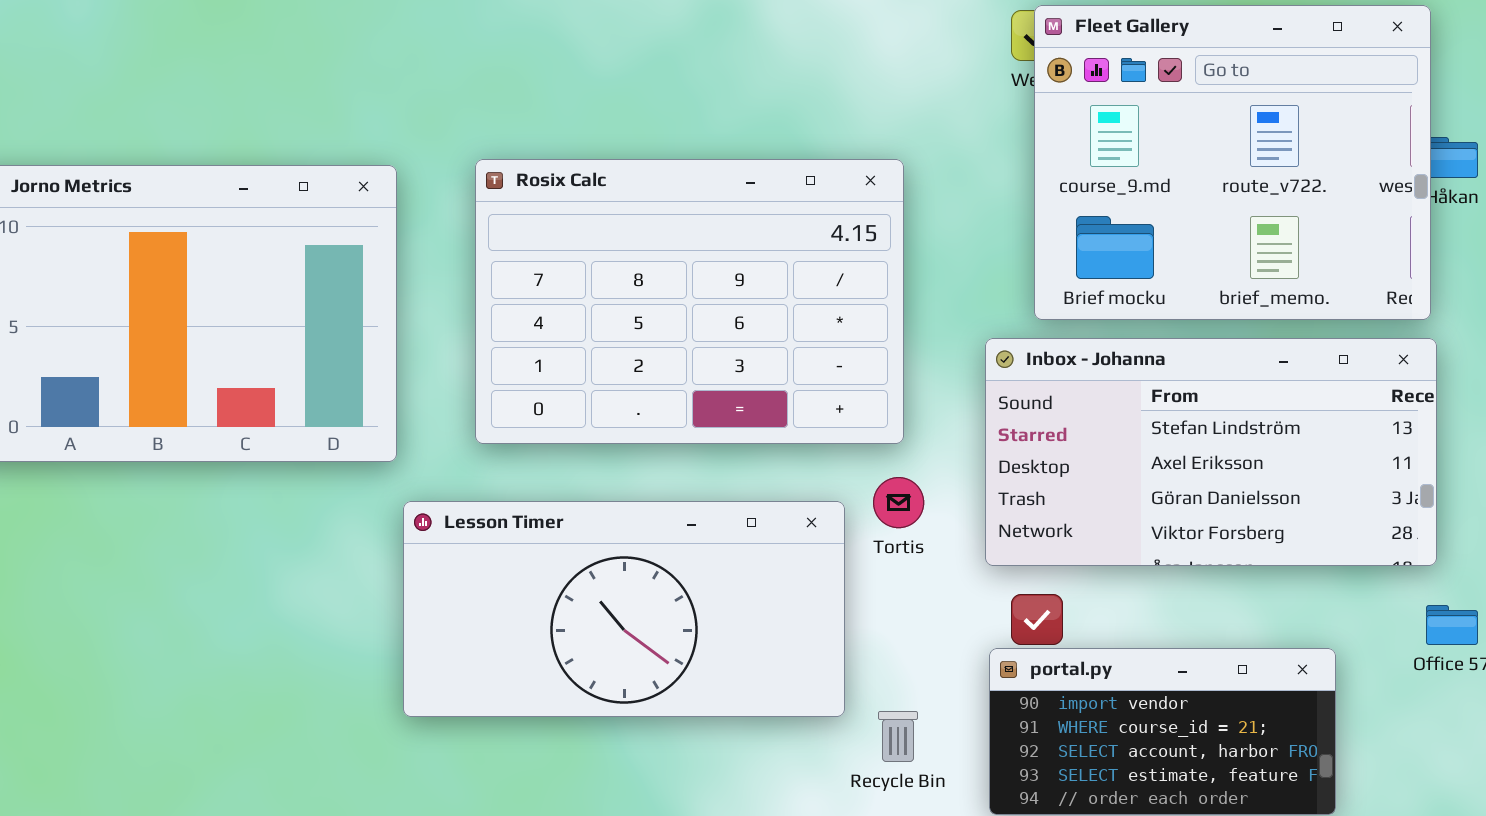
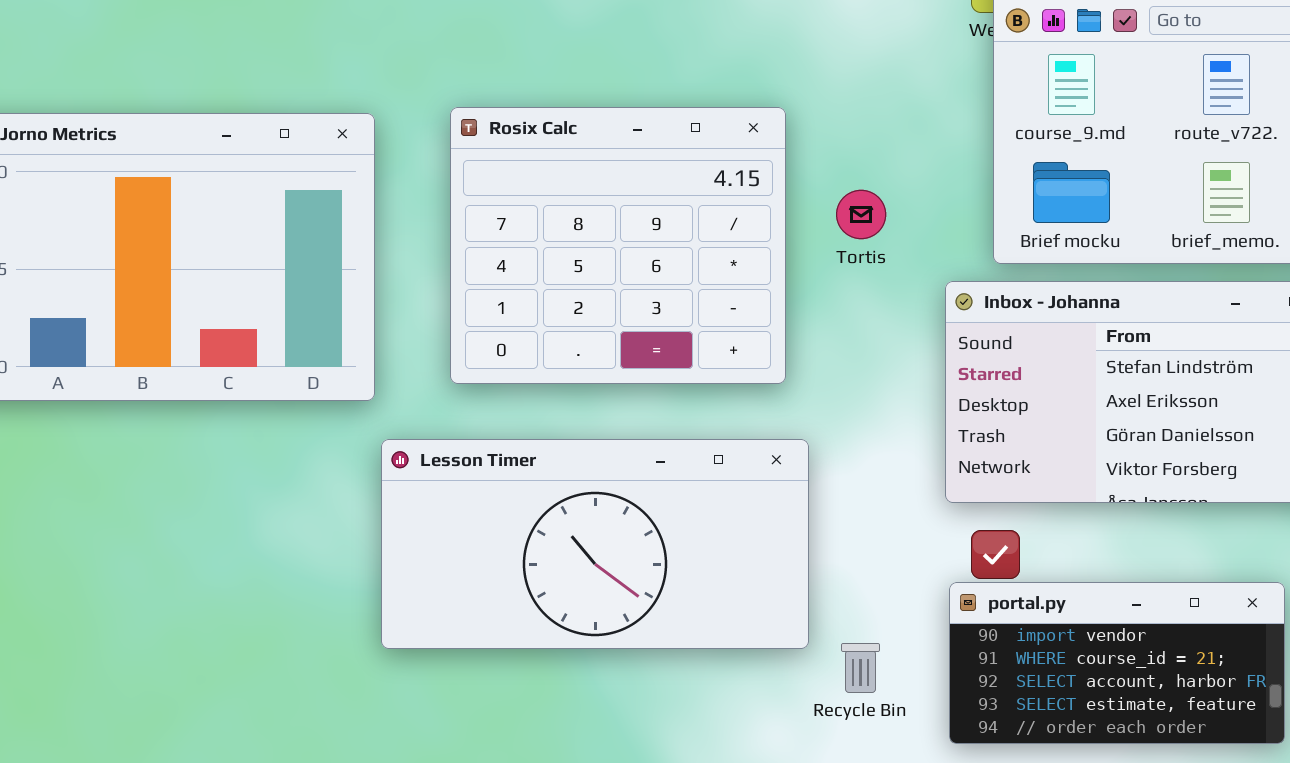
Rosix Calc: [475,159,904,444] -> [450,107,786,384], resized
Tortis: [873,477,924,528] -> [836,190,886,239], moved

